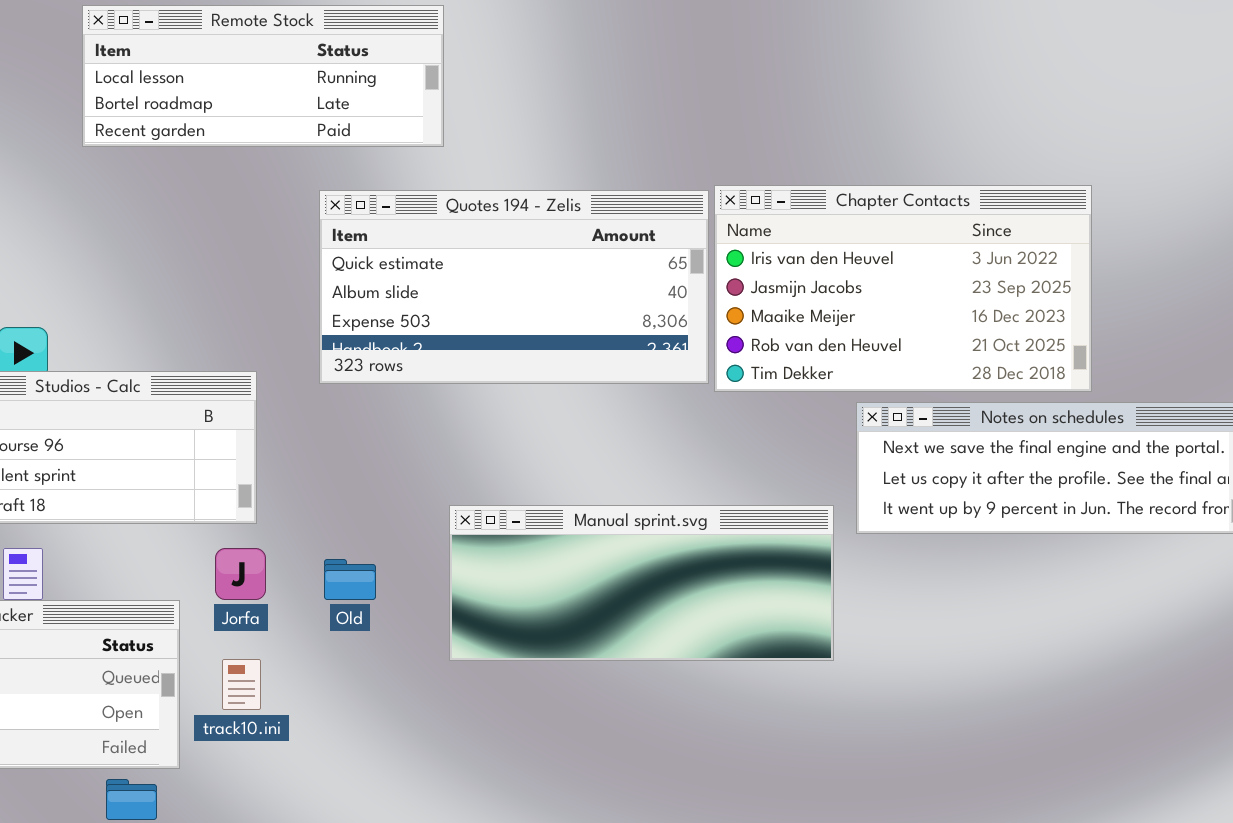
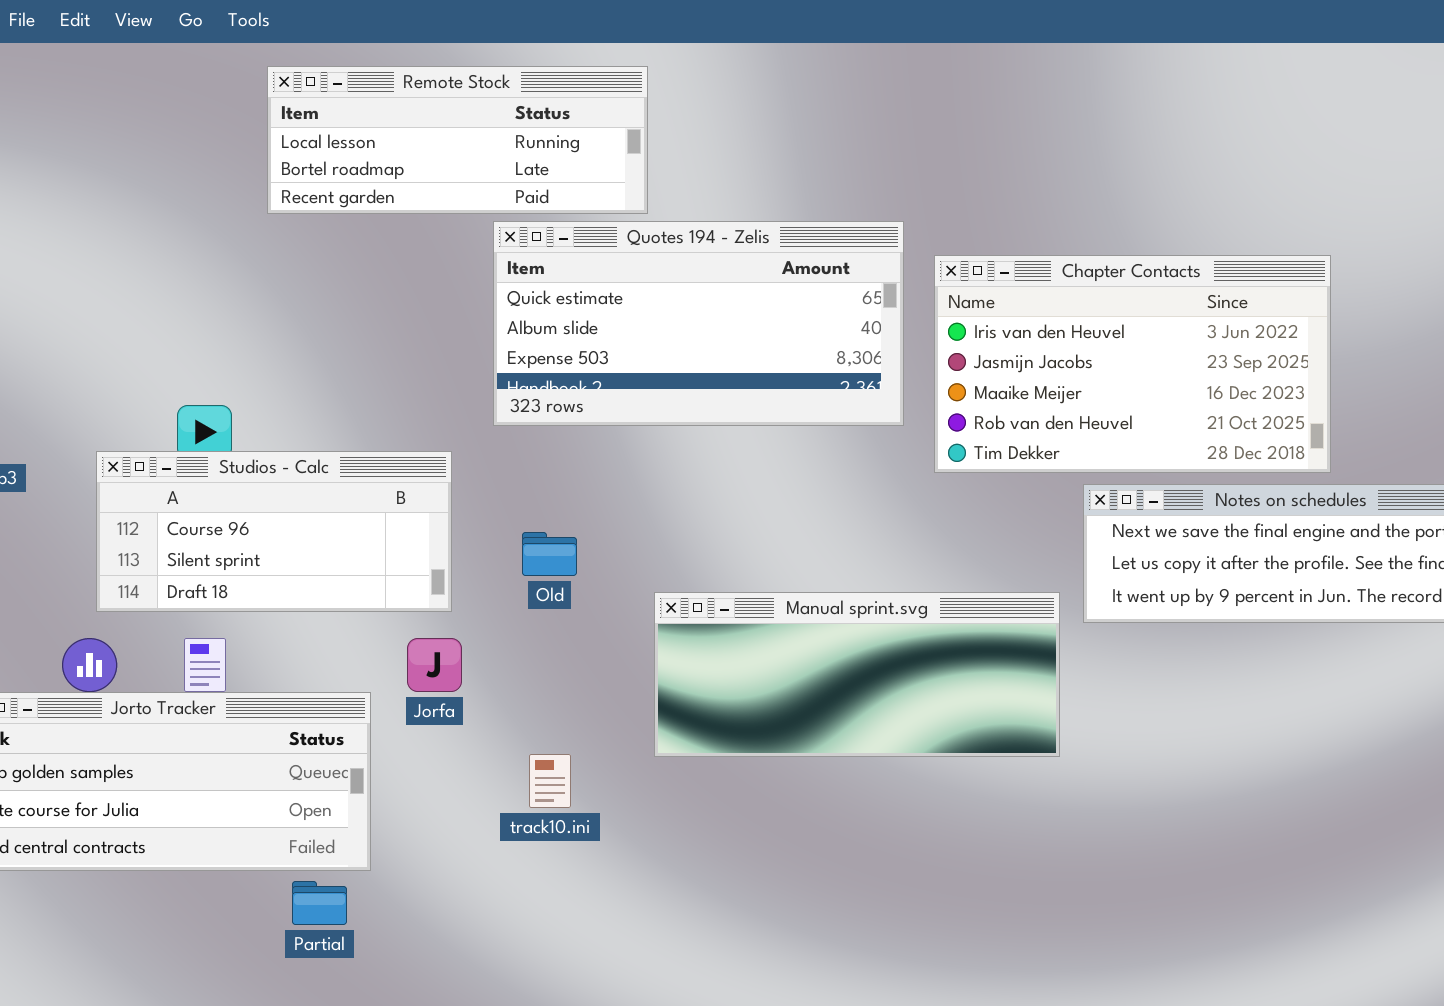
Quotes 194 - Zelis: [319,190,709,384] -> [493,221,904,426], moved
Old: [324,559,376,600] -> [522,532,577,576], moved
track10.ini: [222,659,261,710] -> [529,754,571,808], moved

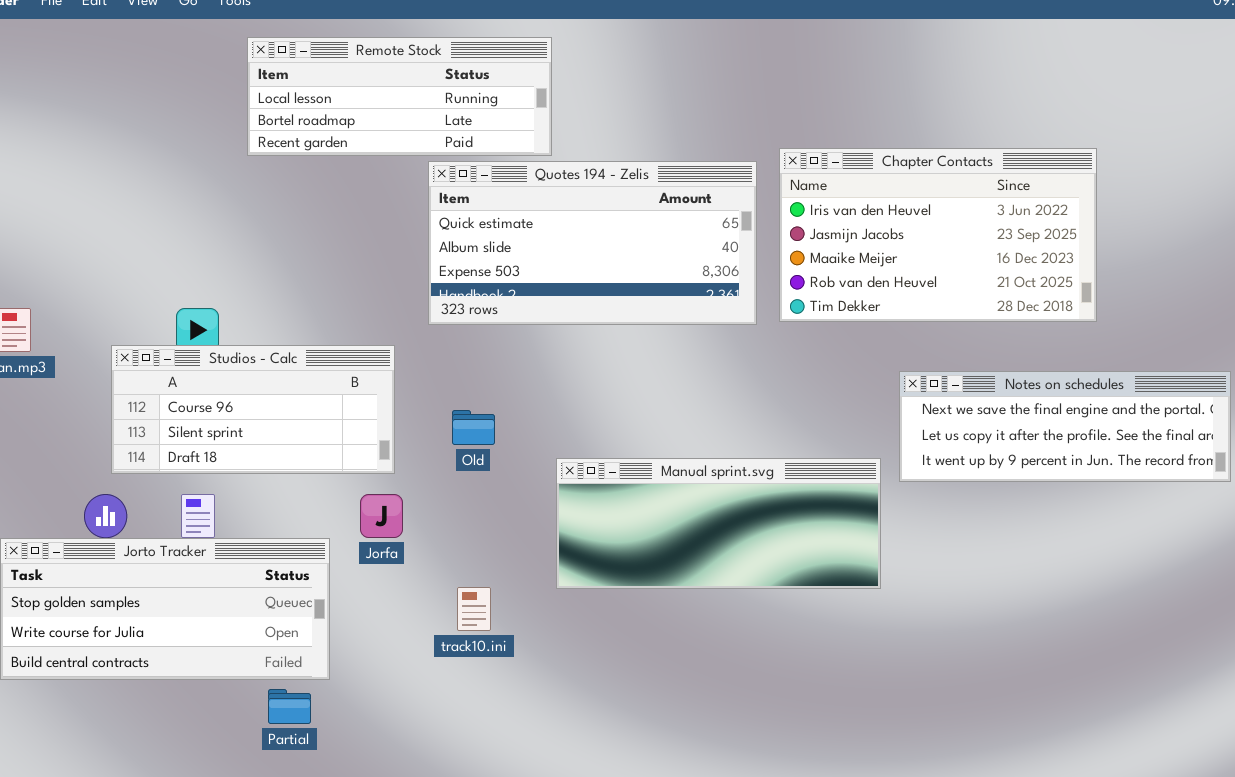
Chapter Contacts: [934,255,1331,473] -> [779,148,1097,322], moved

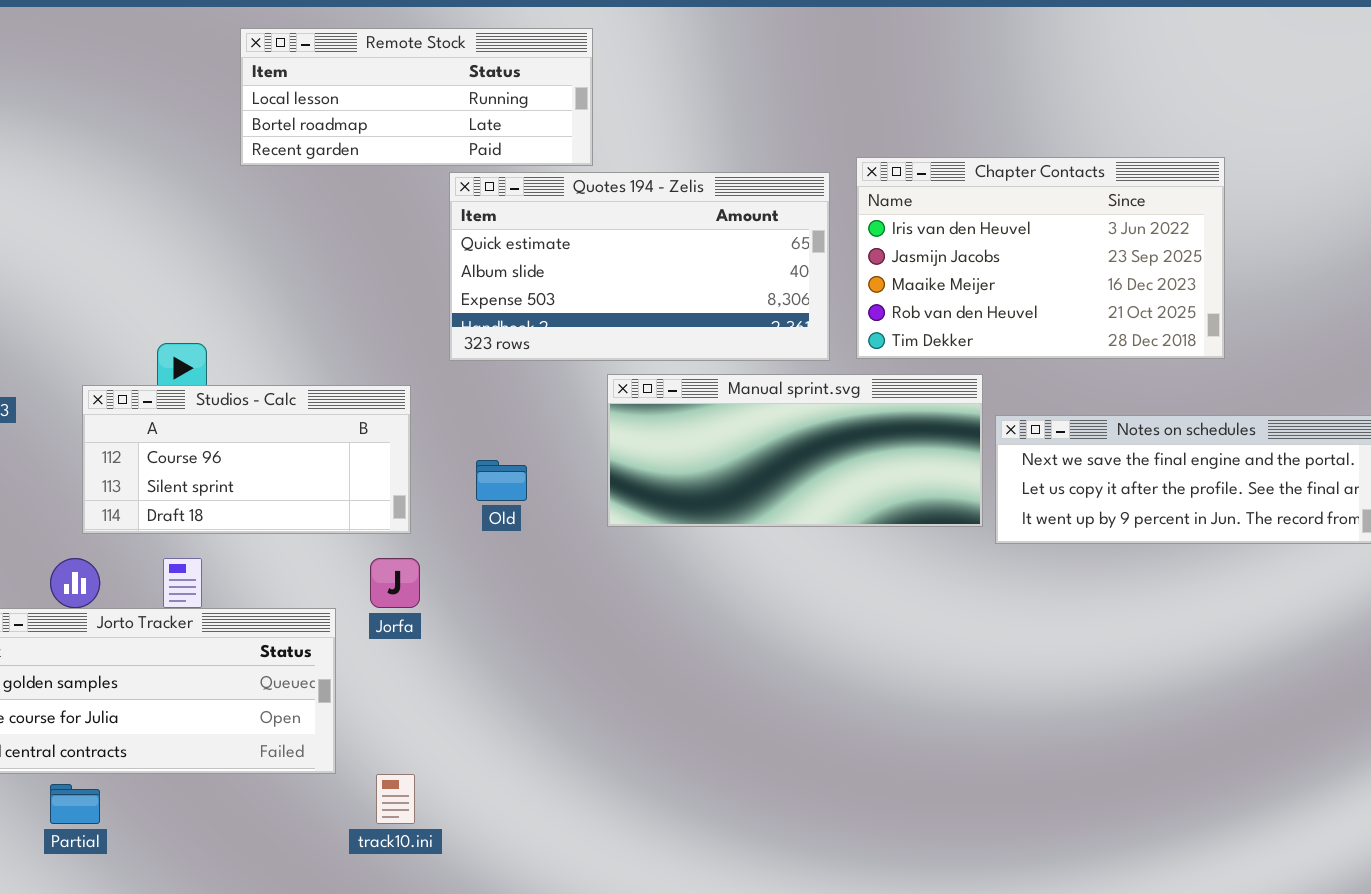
Manual sprint.svg: [556,458,881,589] -> [607,374,983,527], moved
track10.ini: [457,587,491,631] -> [376,774,415,824], moved
Partial: [268,689,311,724] -> [50,784,100,824], moved

